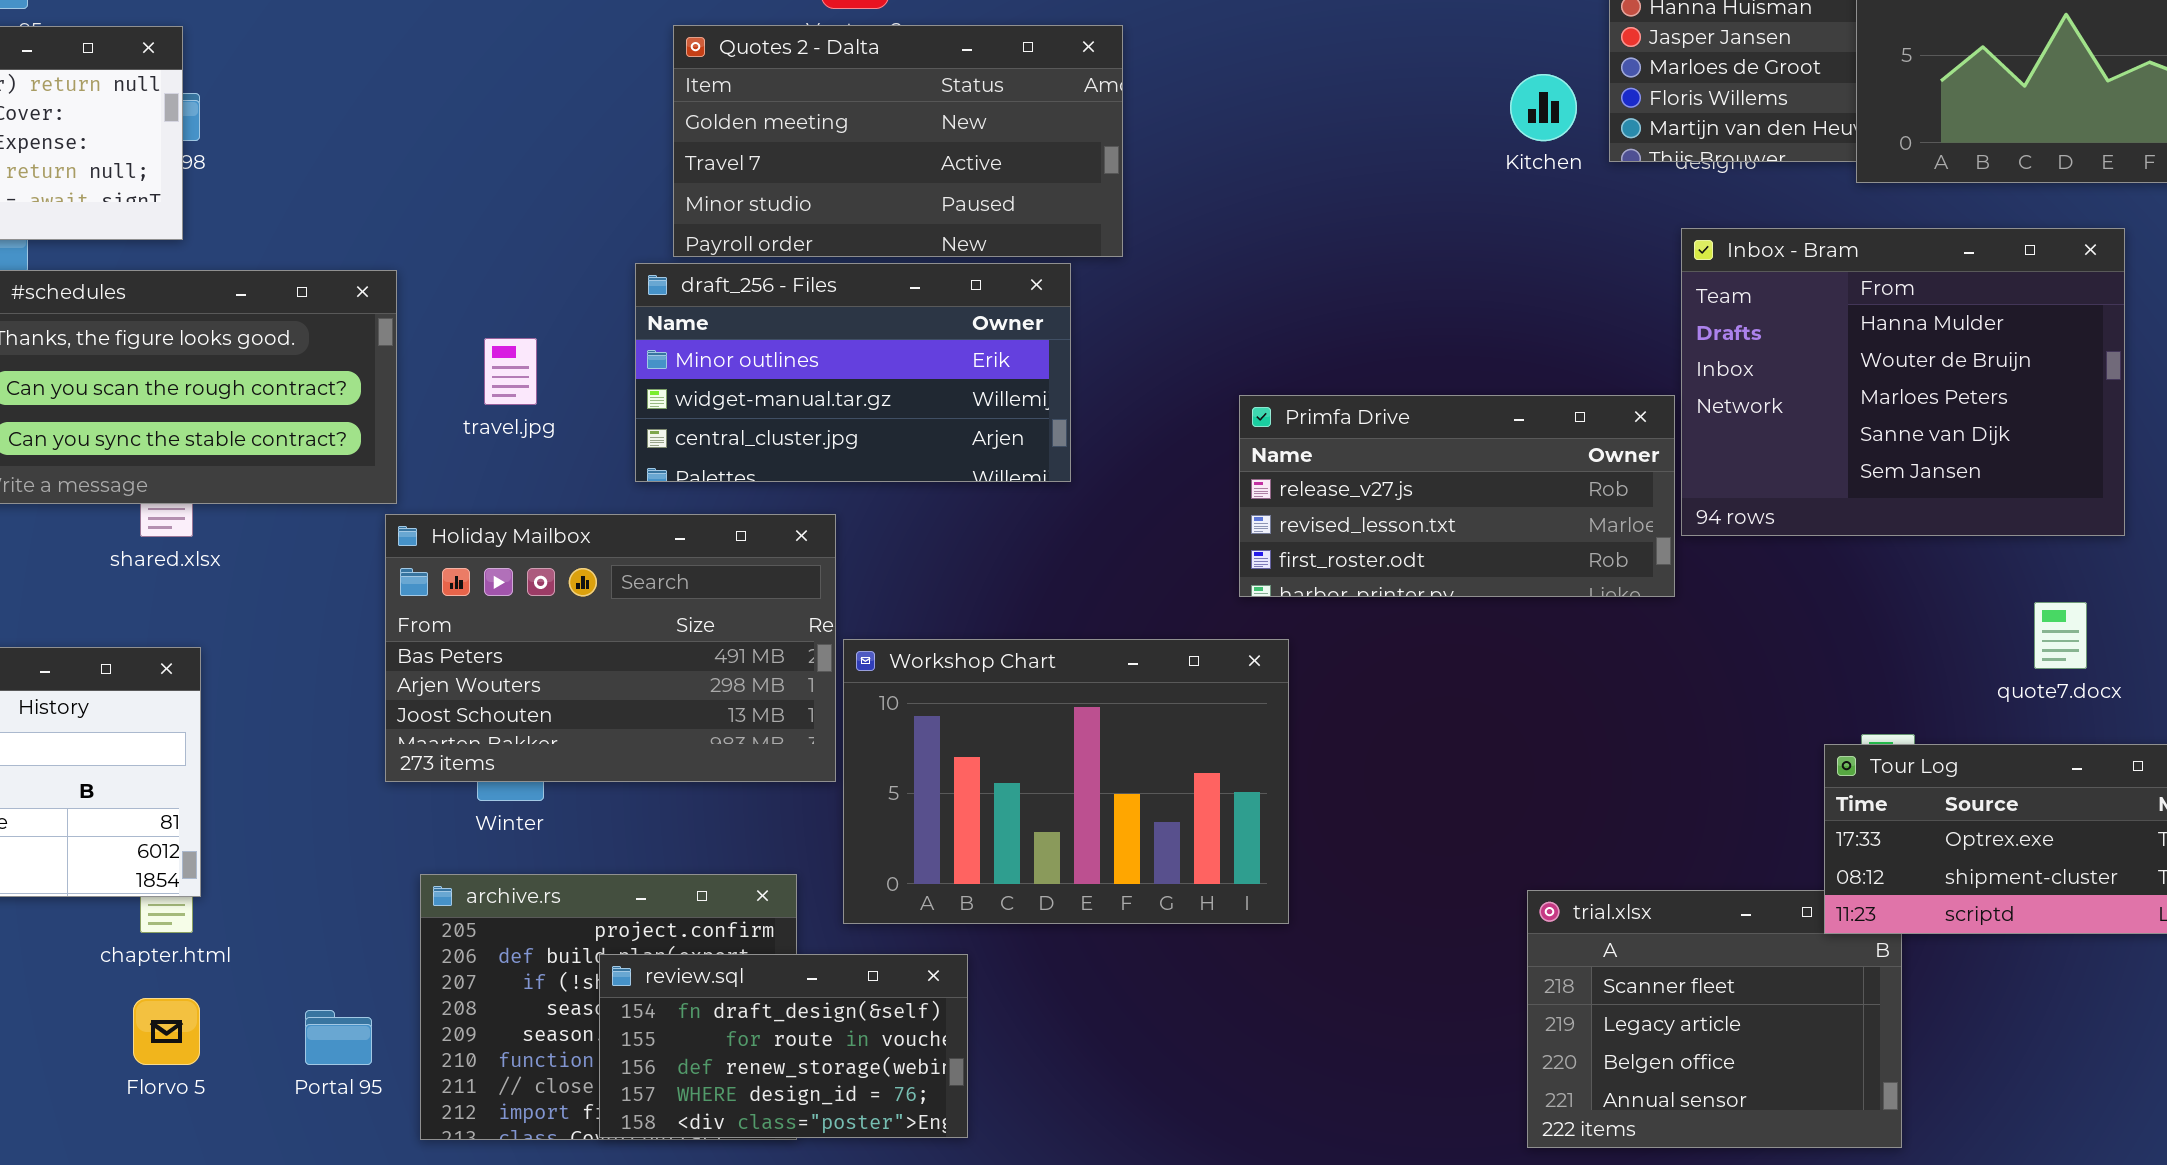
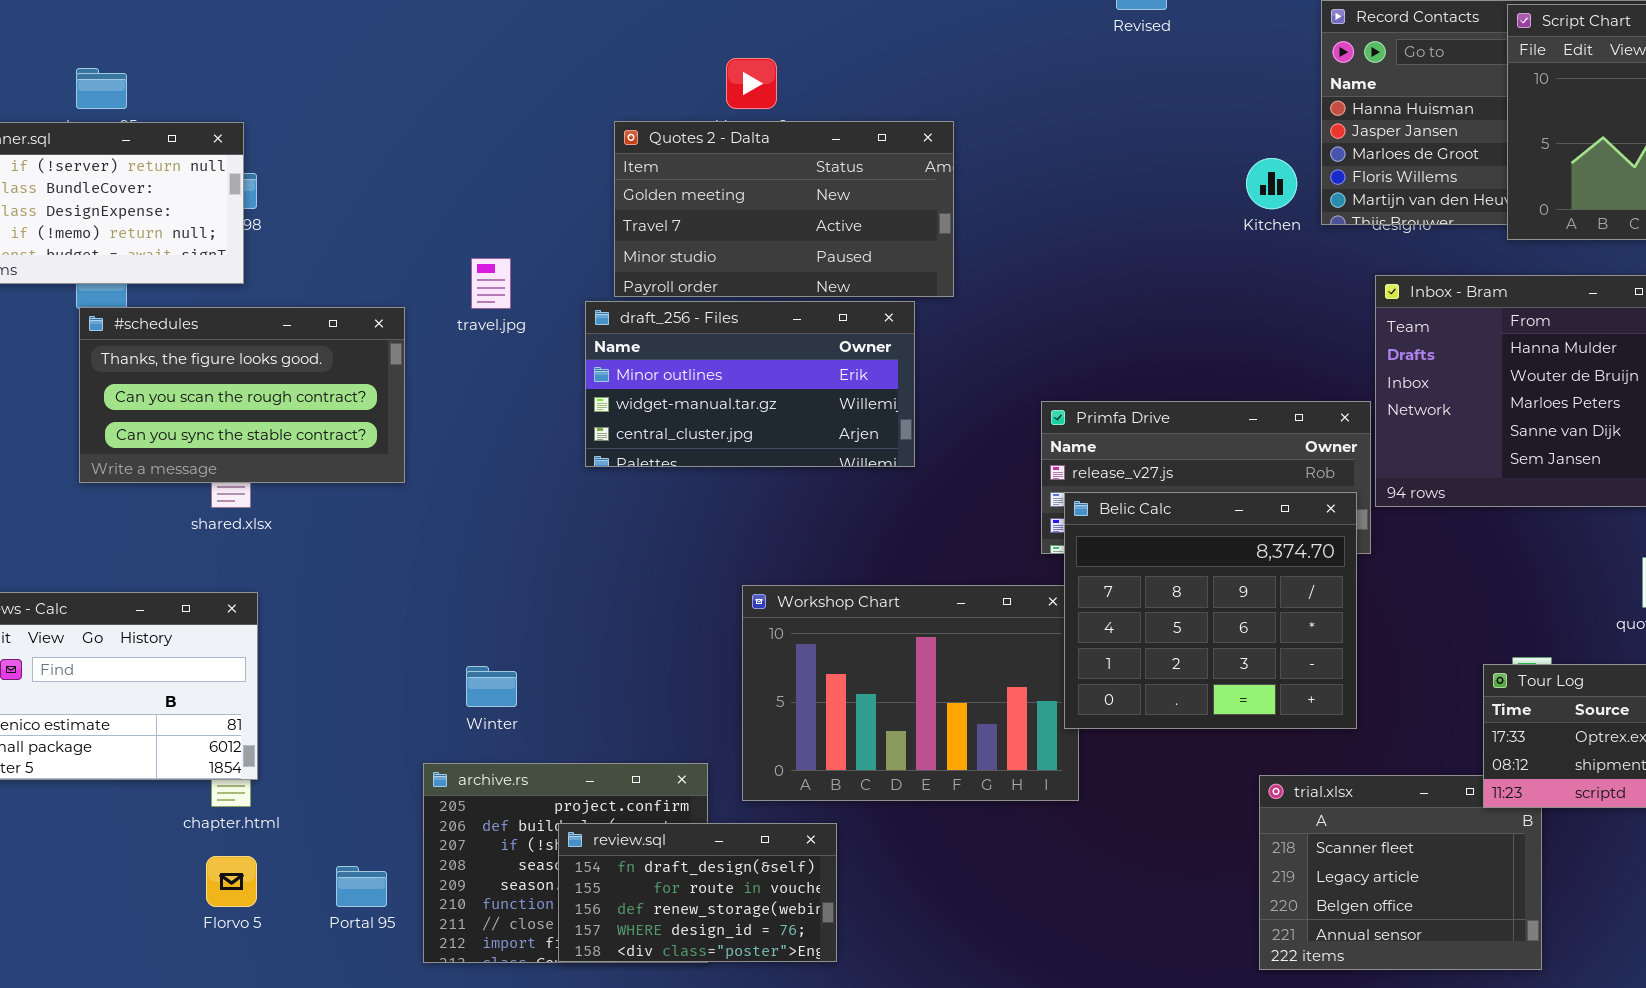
travel.jpg: [484,338,537,405] -> [471,258,511,309], moved
Holiday Mailbox: [385,514,836,782] -> none, closed
Belic Calc: none -> [1064,492,1357,729], opened

